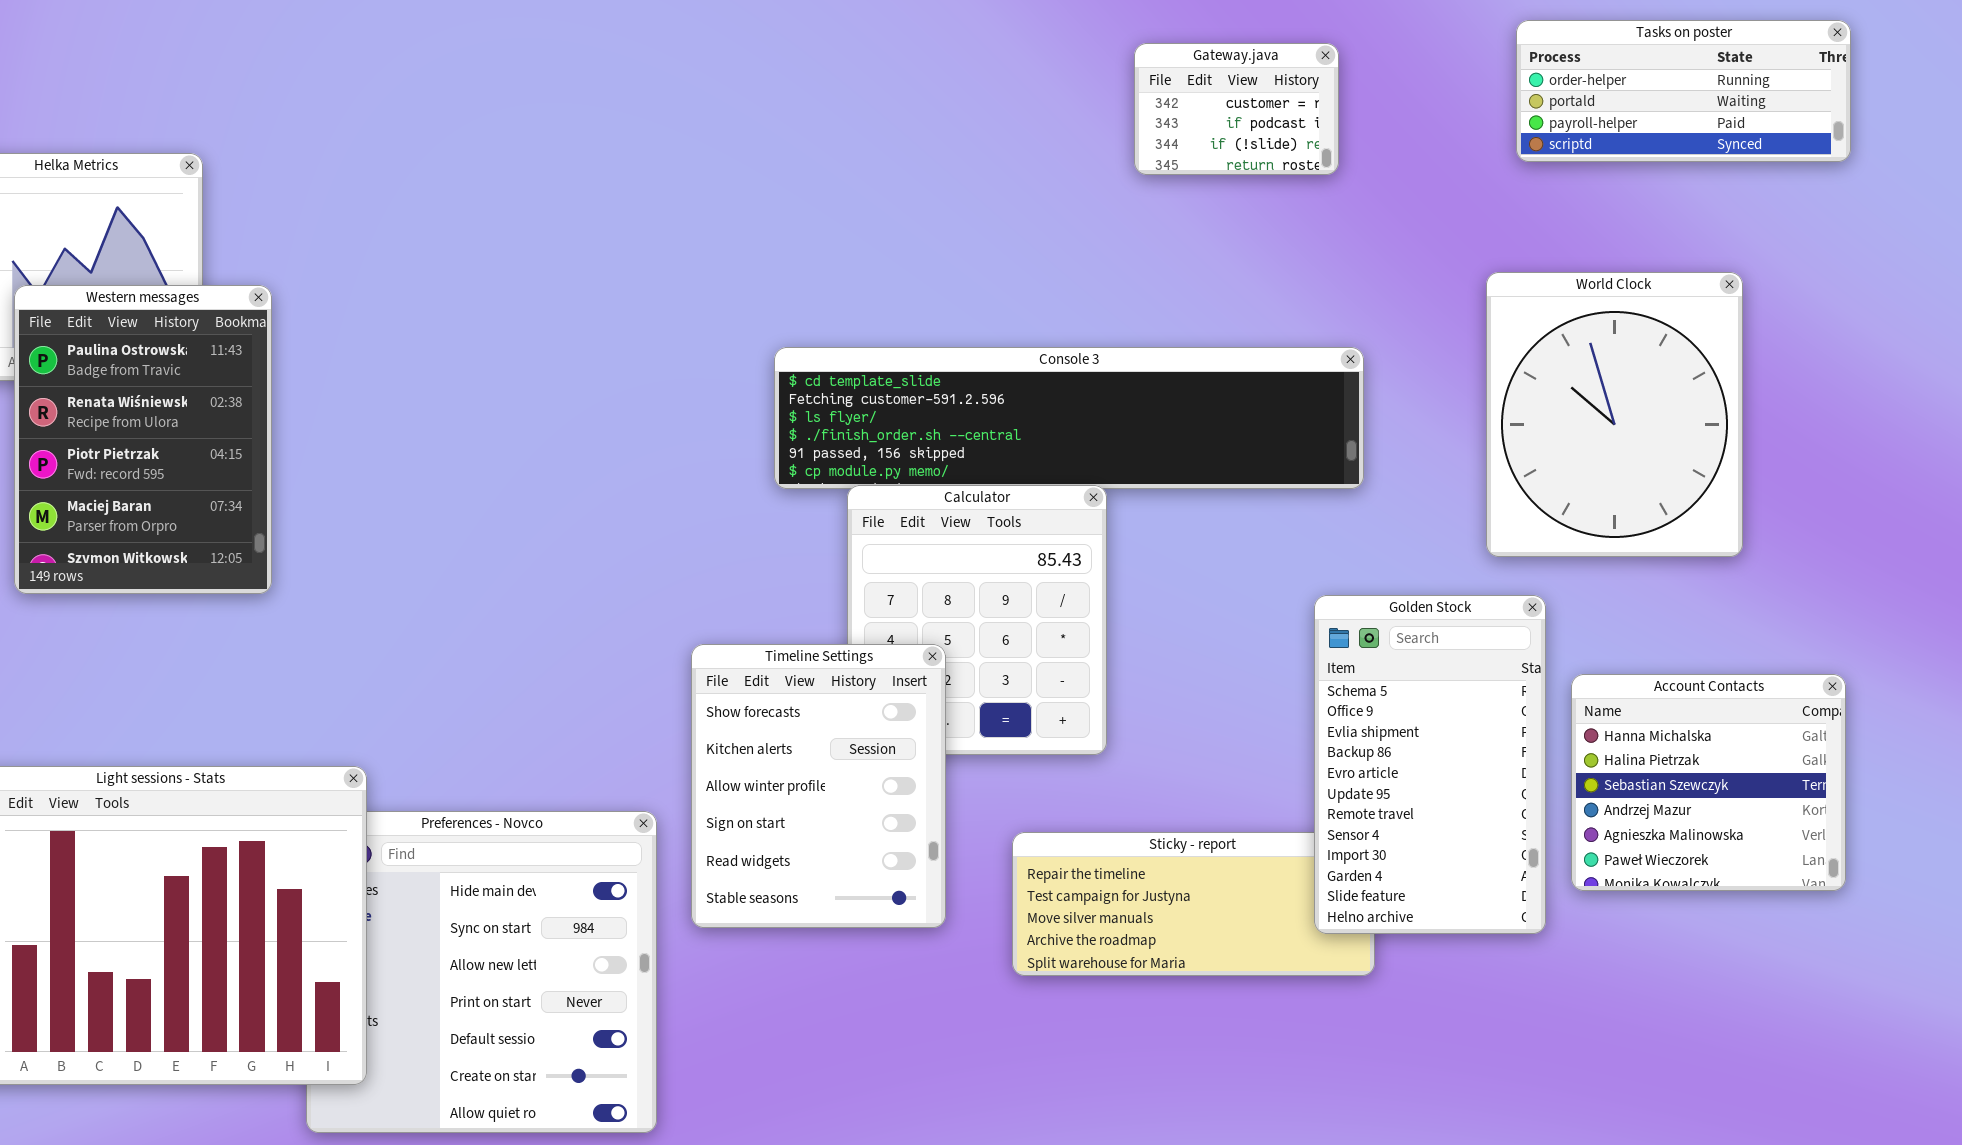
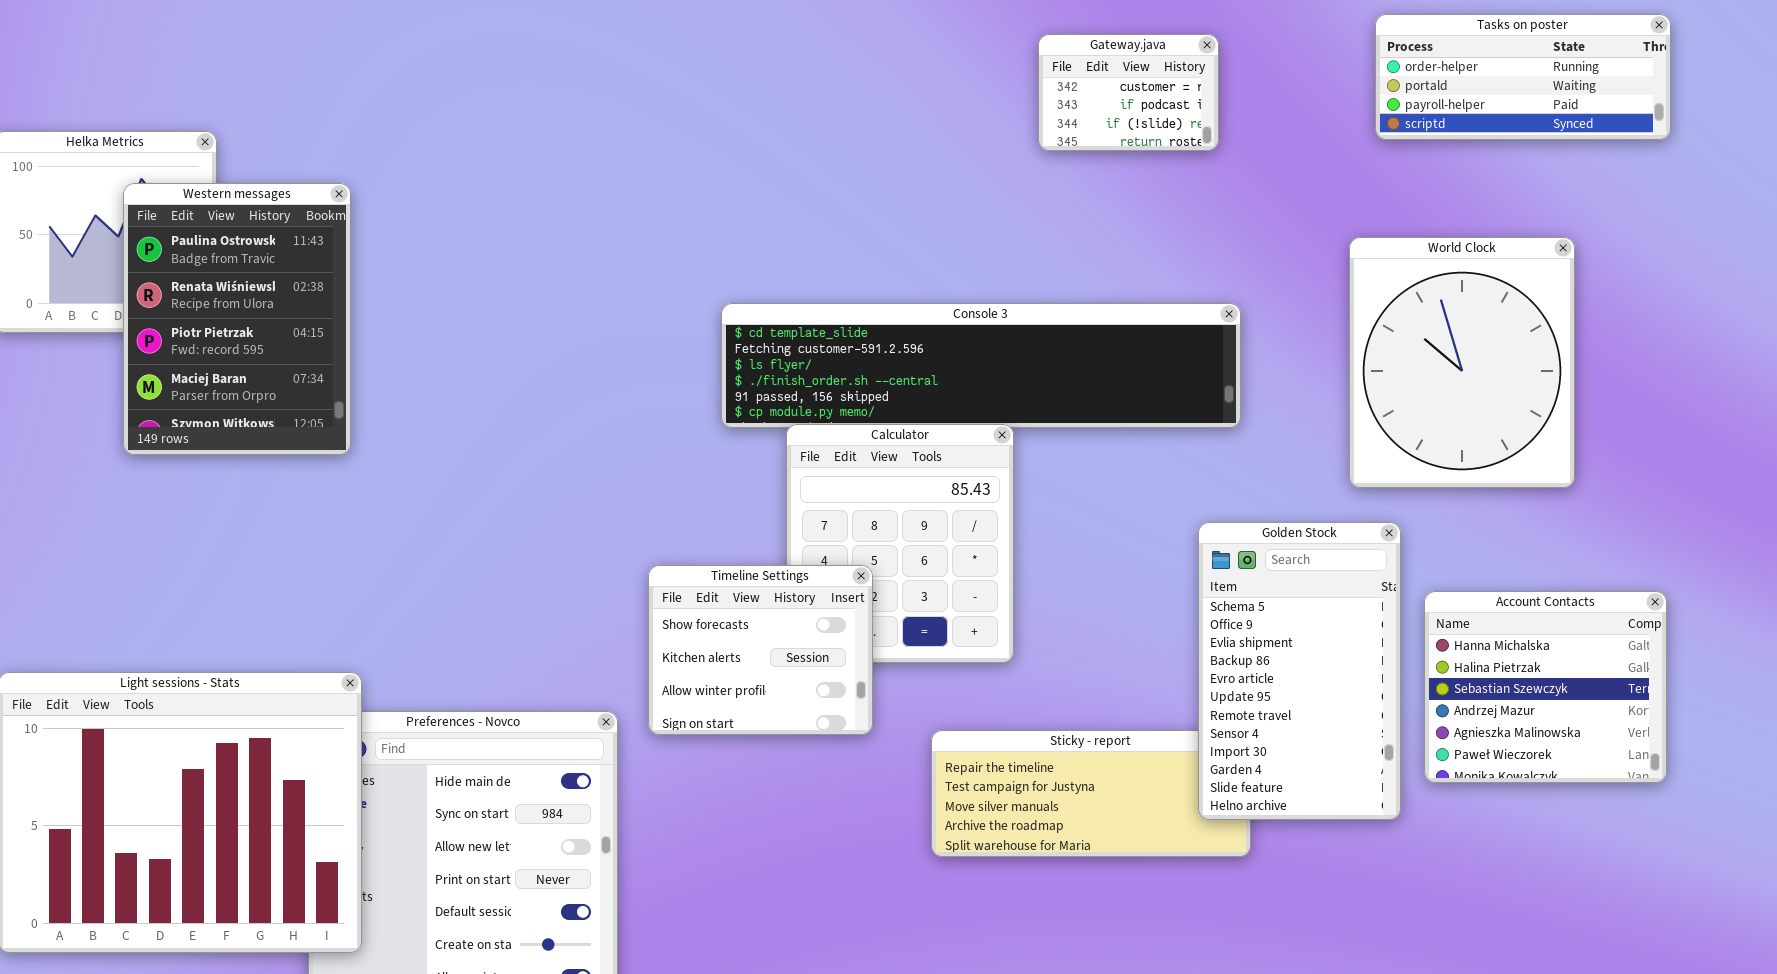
Western messages: [14,285,272,594] -> [123,183,351,455], moved
Timeline Settings: [691,644,946,928] -> [648,565,873,735], resized

